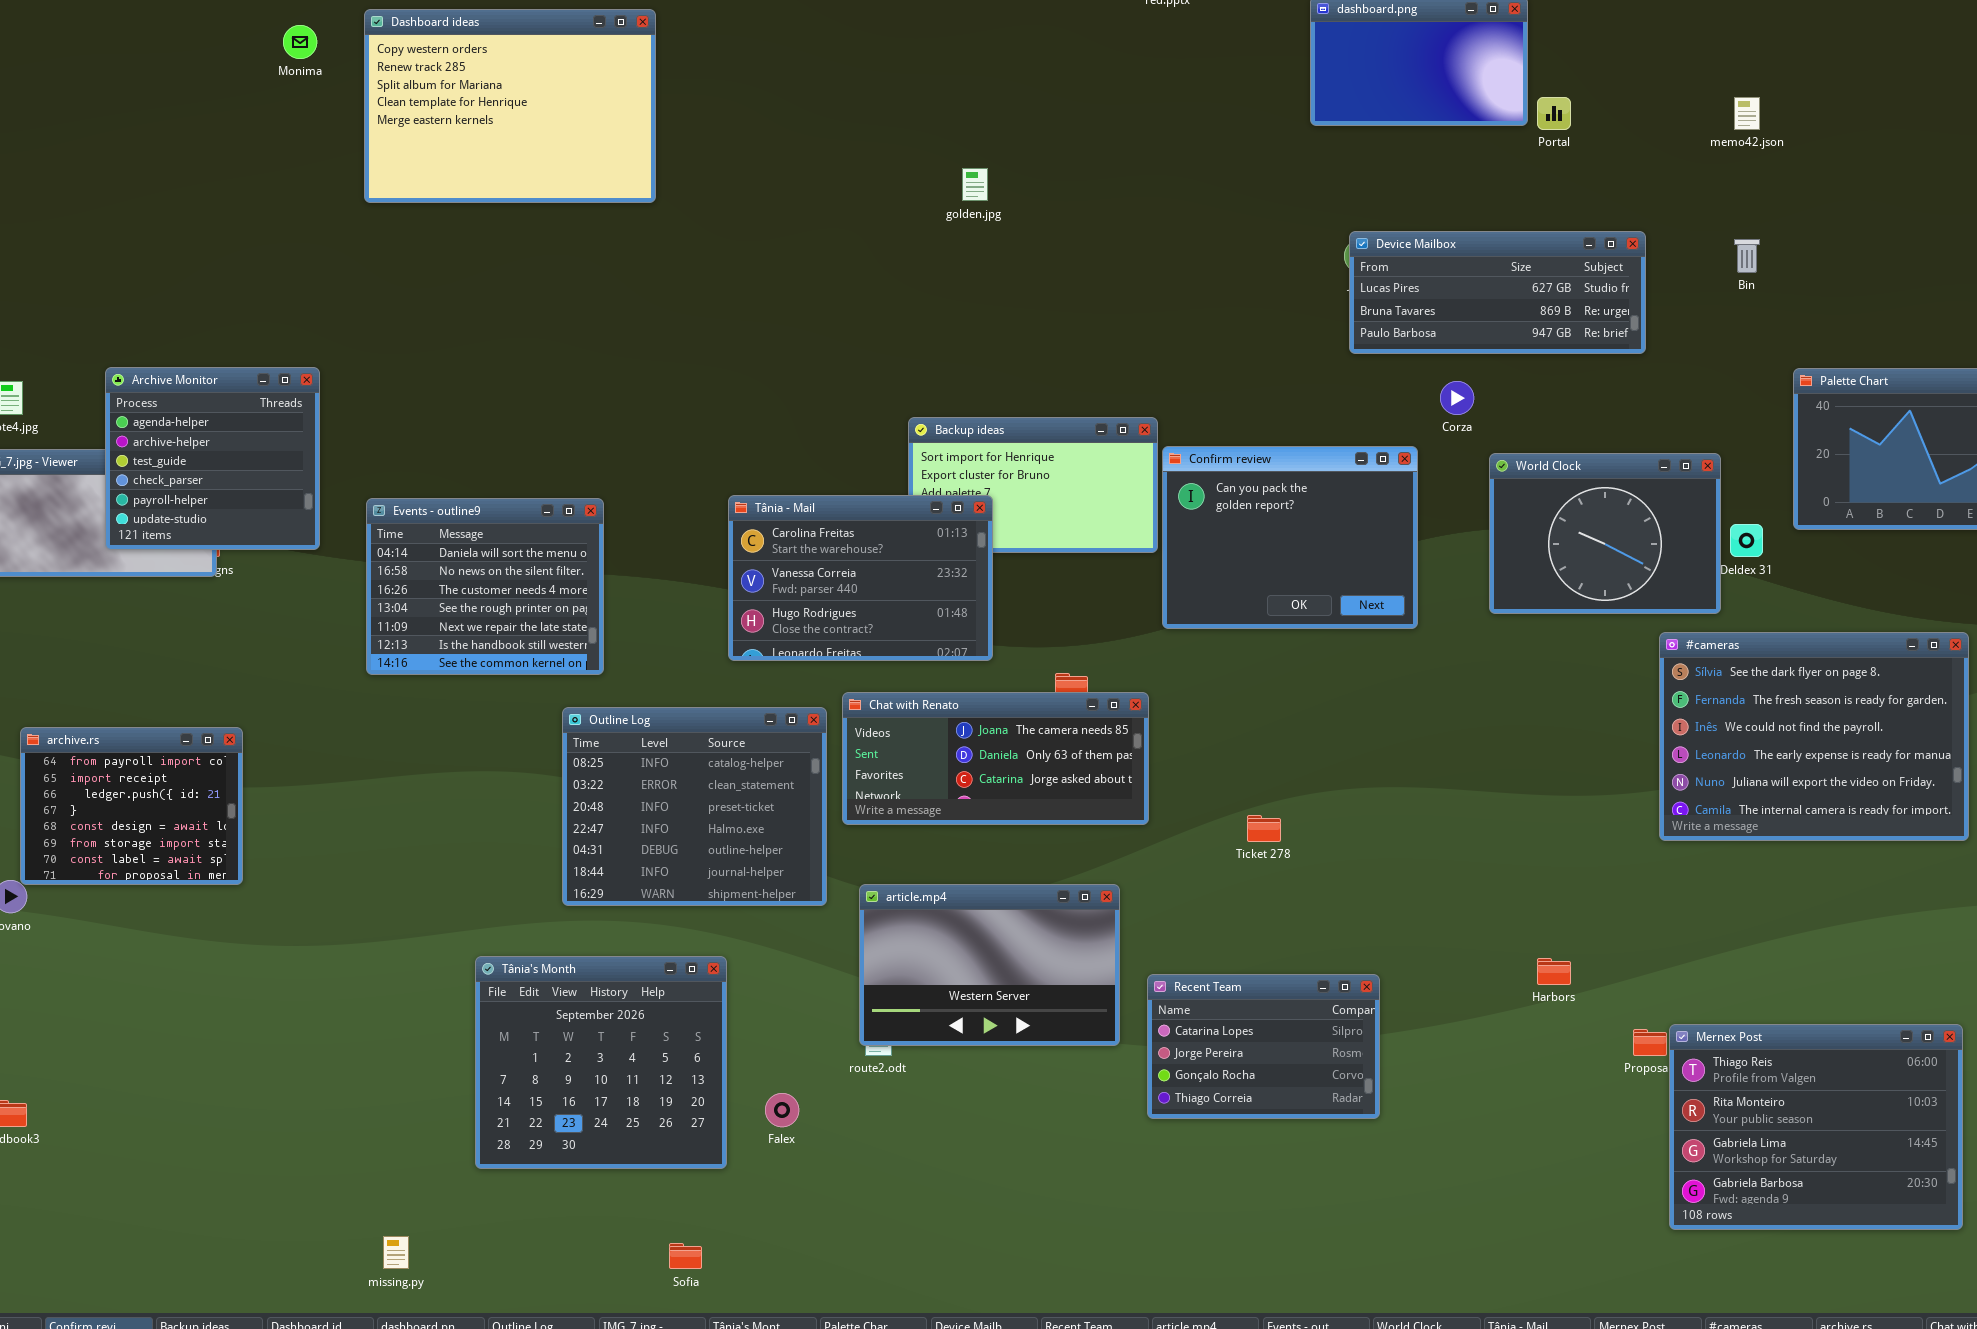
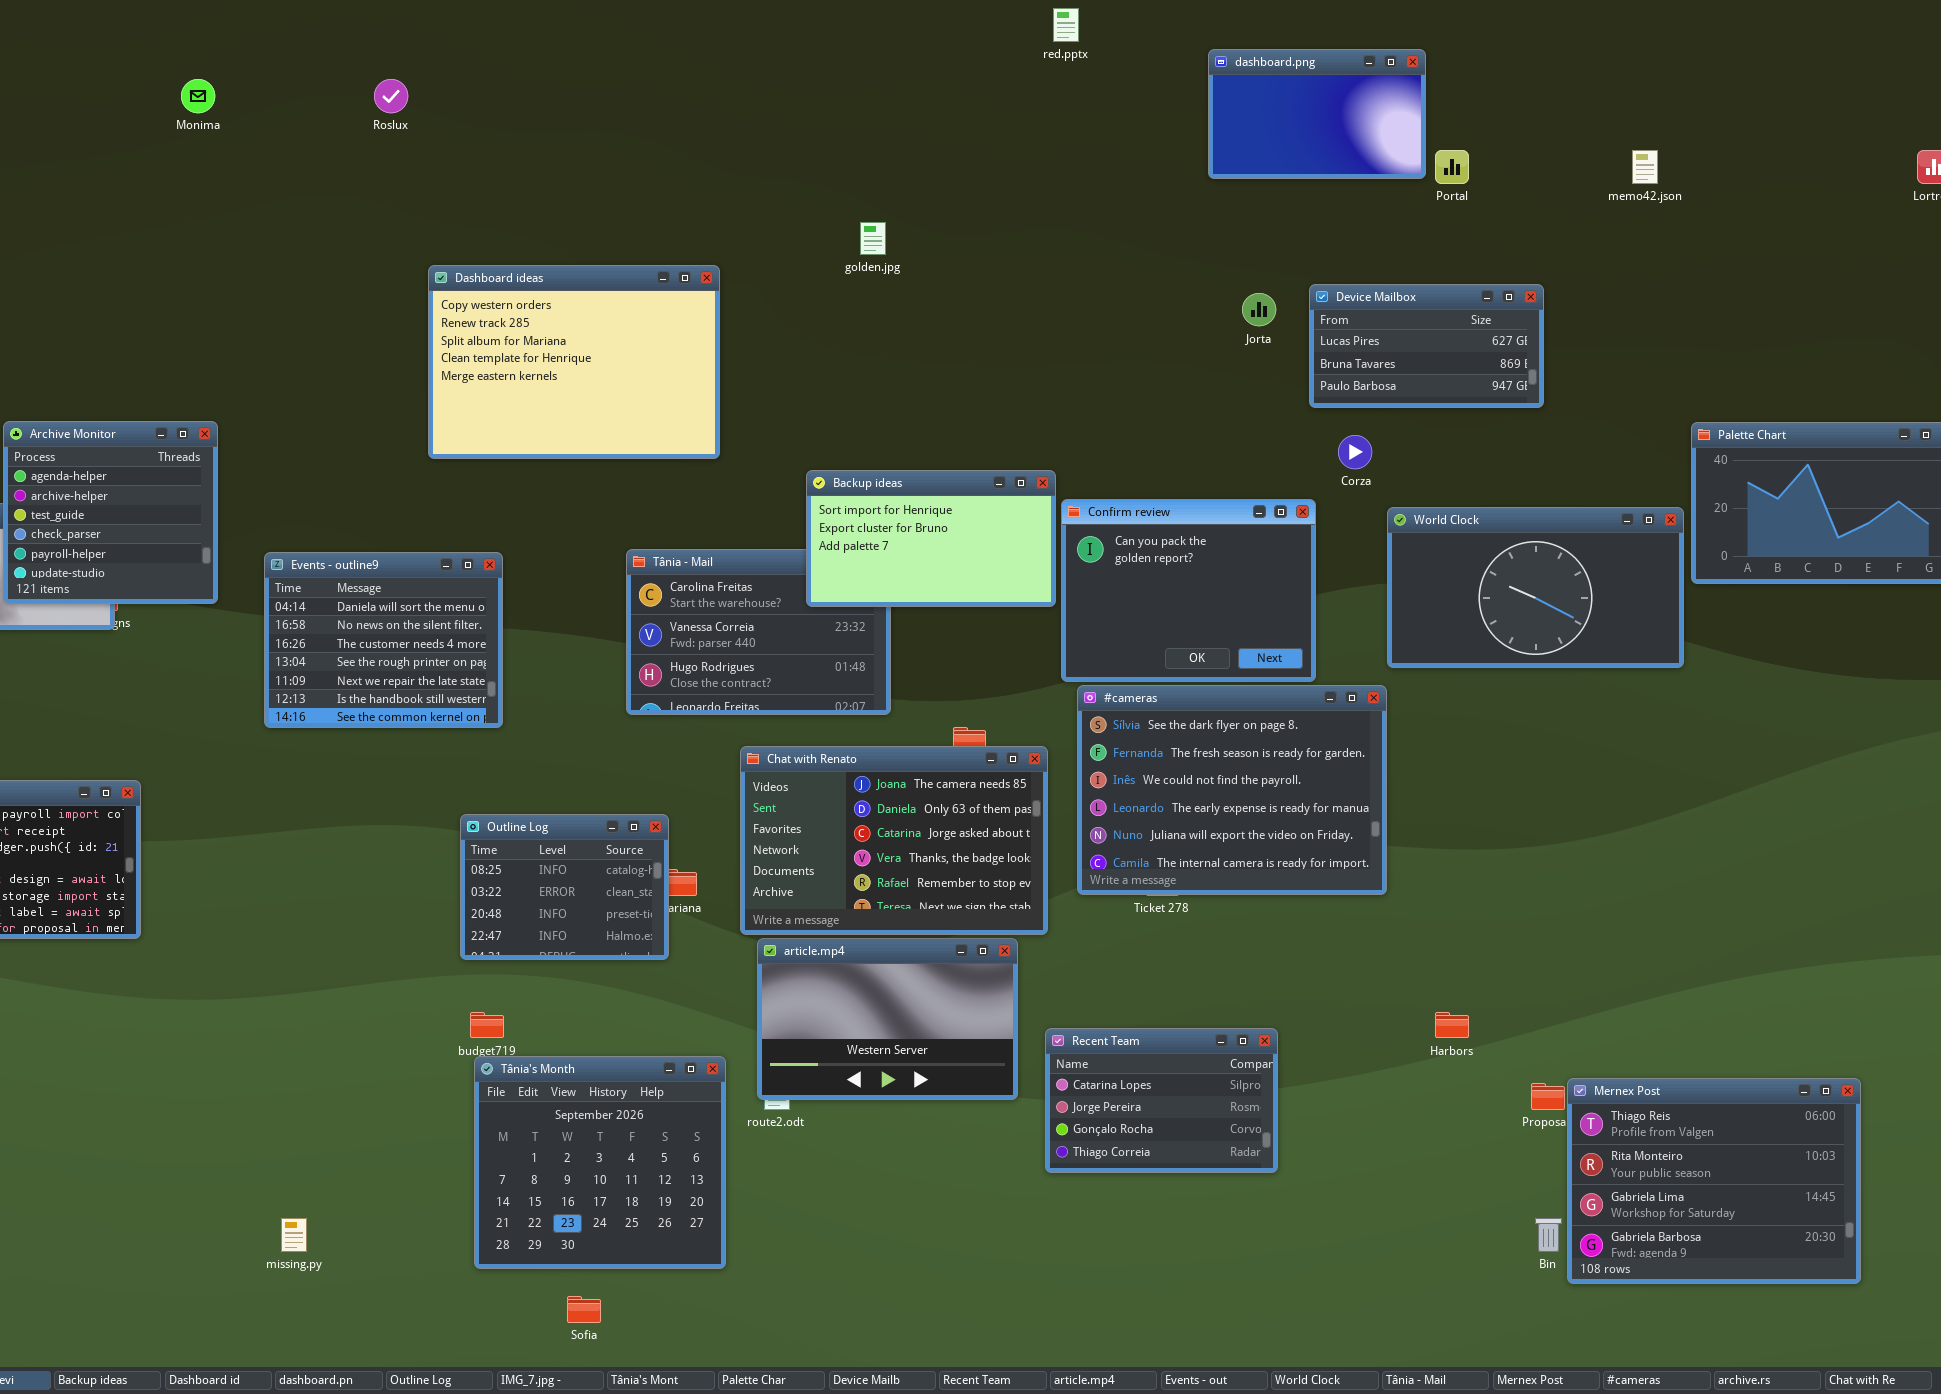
Dashboard ideas: [364,9,656,203] -> [428,265,720,459], moved
Device Mailbox: [1349,231,1646,354] -> [1309,284,1544,408], resized
Bin: [1734,239,1760,273] -> [1535,1218,1562,1252], moved
Backup ideas: [908,417,1158,553] -> [806,470,1056,607], raised
World Clock: [1489,453,1721,614] -> [1387,507,1684,668], resized
#cameras: [1659,632,1969,841] -> [1077,685,1387,895], moved
Chat with Renato: [842,692,1149,825] -> [740,746,1048,935], resized
Outline Log: [562,707,827,906] -> [460,814,669,960], resized
Tânia's Month: [475,956,727,1169] -> [474,1056,726,1269], moved
missing.py: [383,1236,409,1269] -> [281,1218,307,1252], moved

